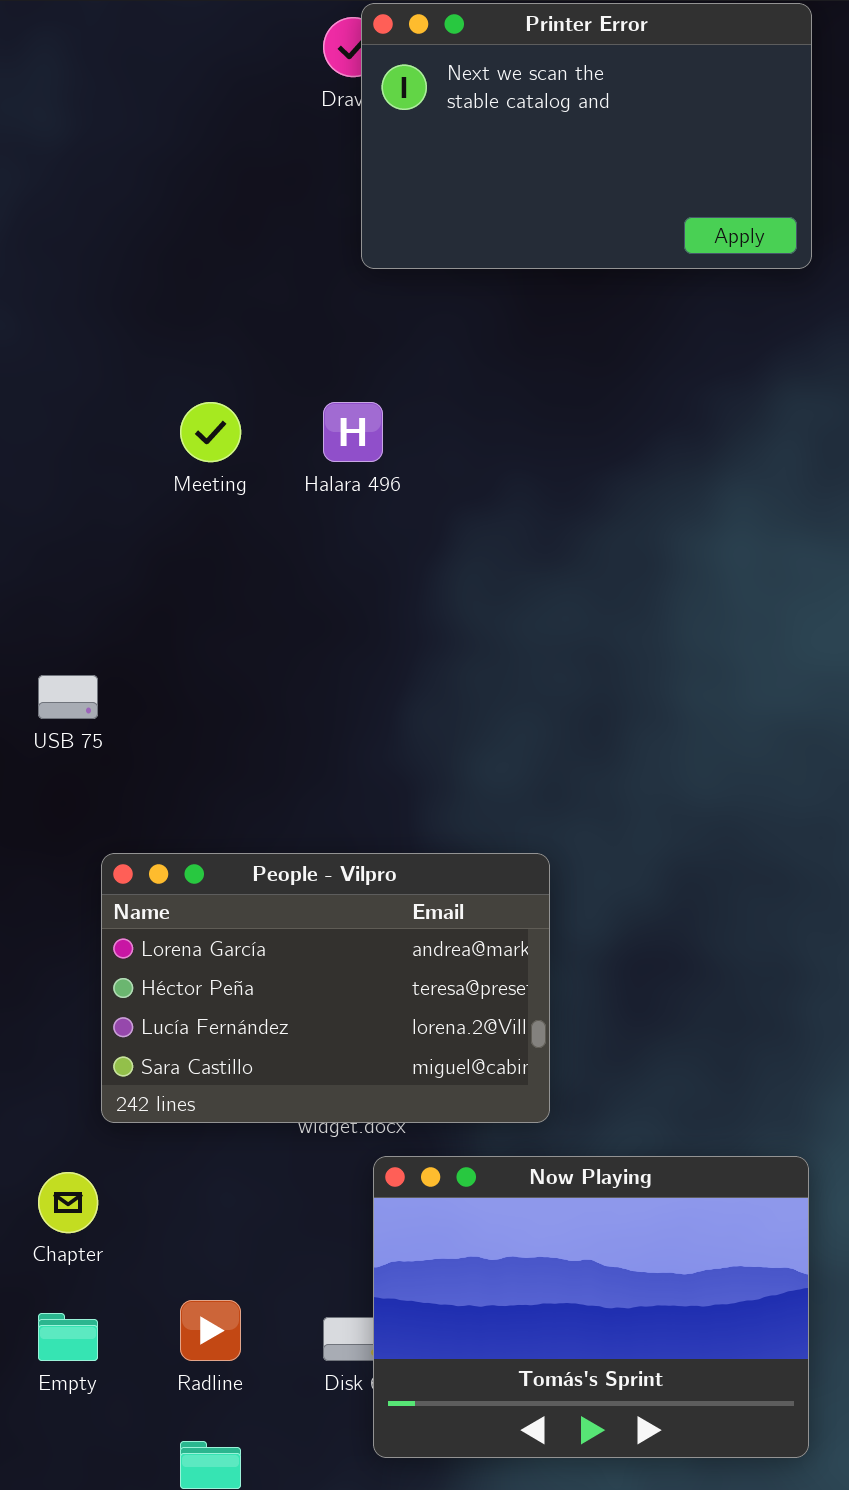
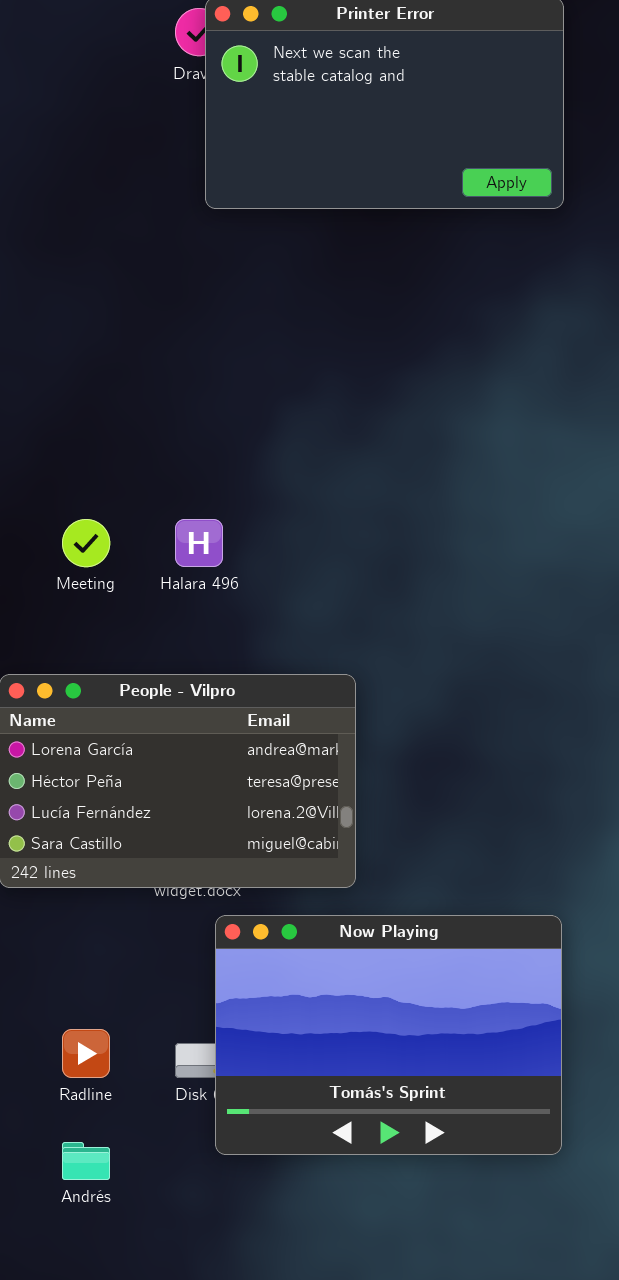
Meeting: [180,402,241,462] -> [62,519,110,567], moved
Halara 496: [323,402,383,462] -> [175,519,223,567], moved

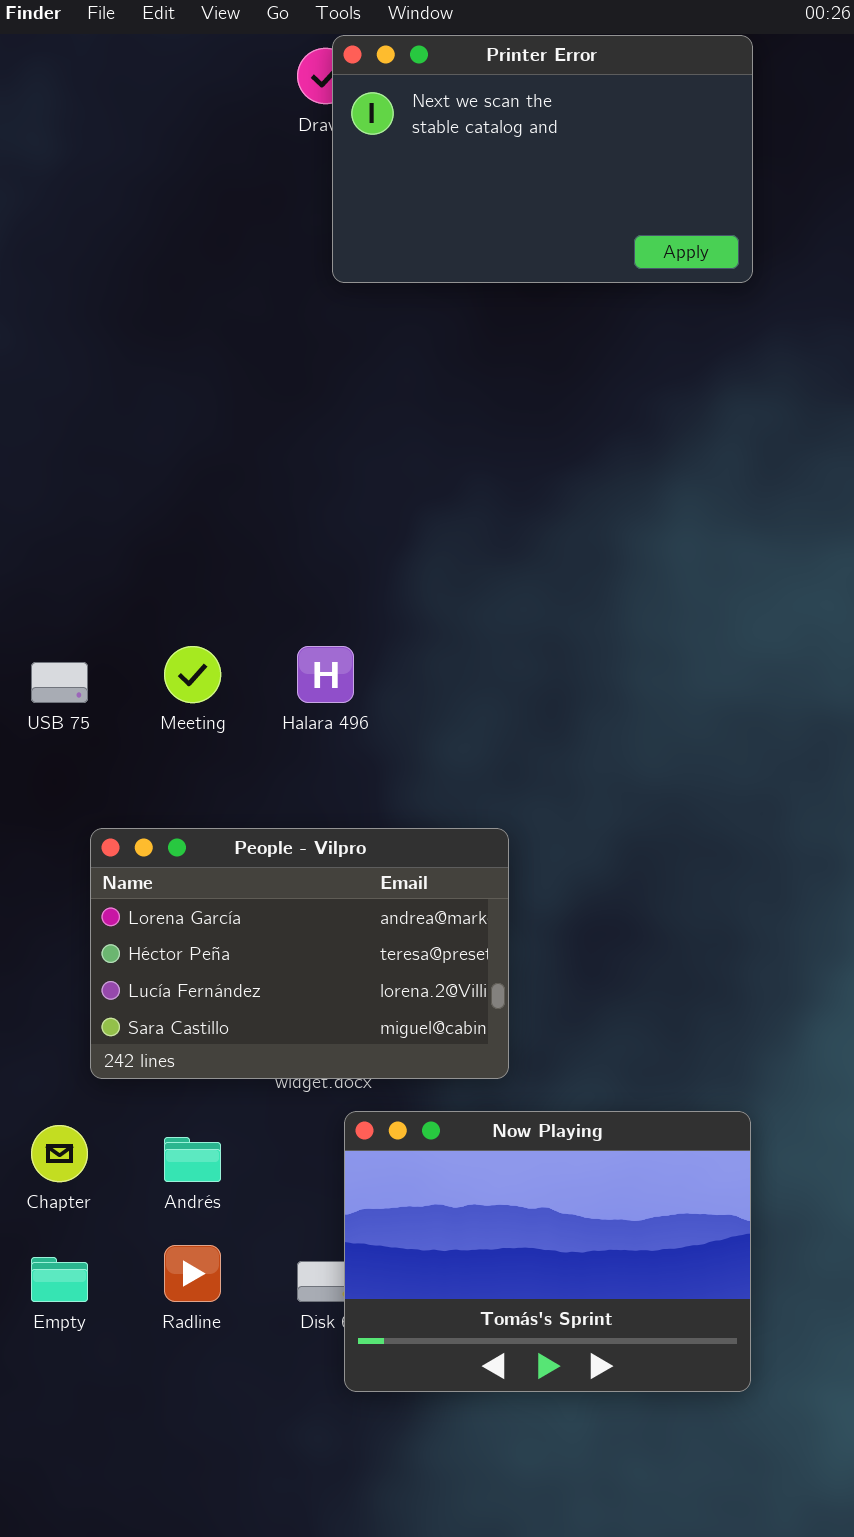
Andrés: [62,1142,110,1180] -> [164,1137,221,1182], moved

